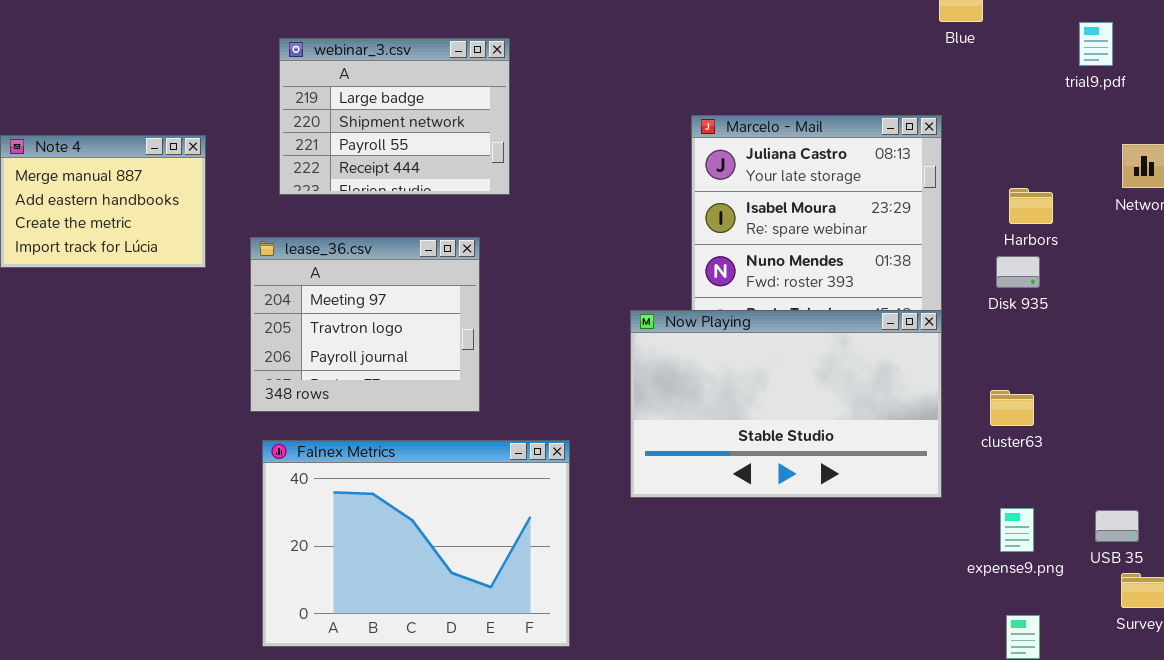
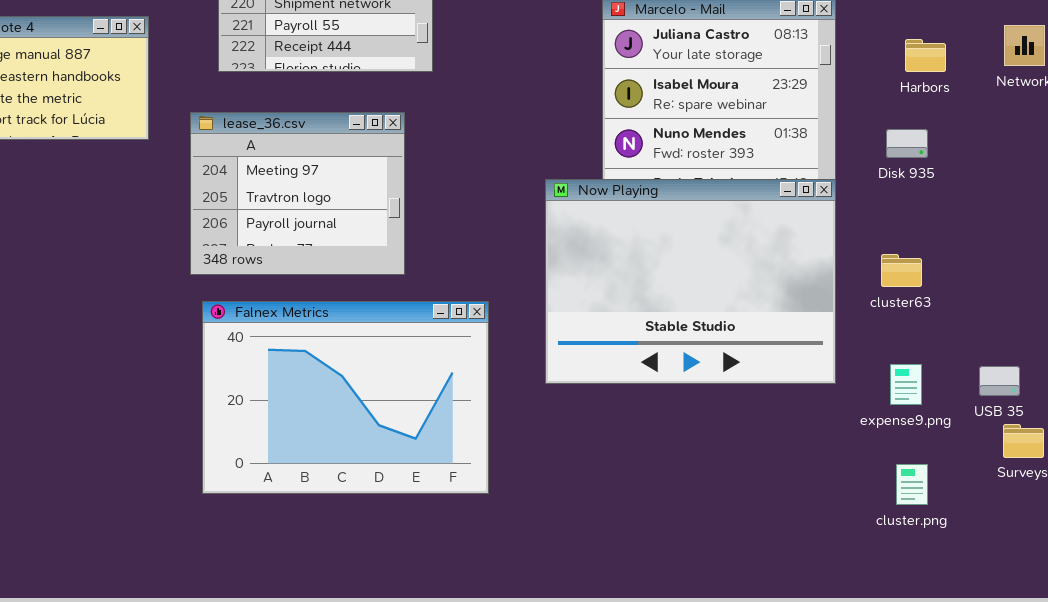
Harbors: [1009,188,1053,224] -> [905,39,946,72], moved
Now Playing: [630,310,942,498] -> [545,179,836,384], resized

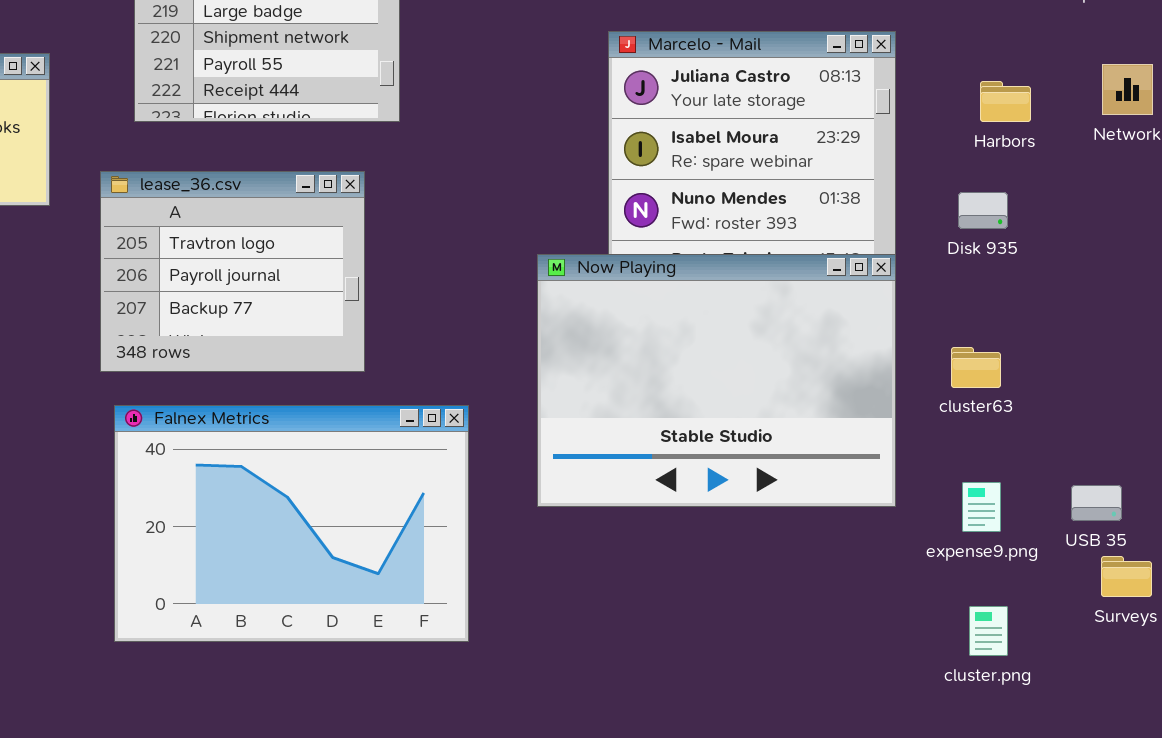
lease_36.csv: [190,112,405,275] -> [100,171,365,372], scrolled down 1 row

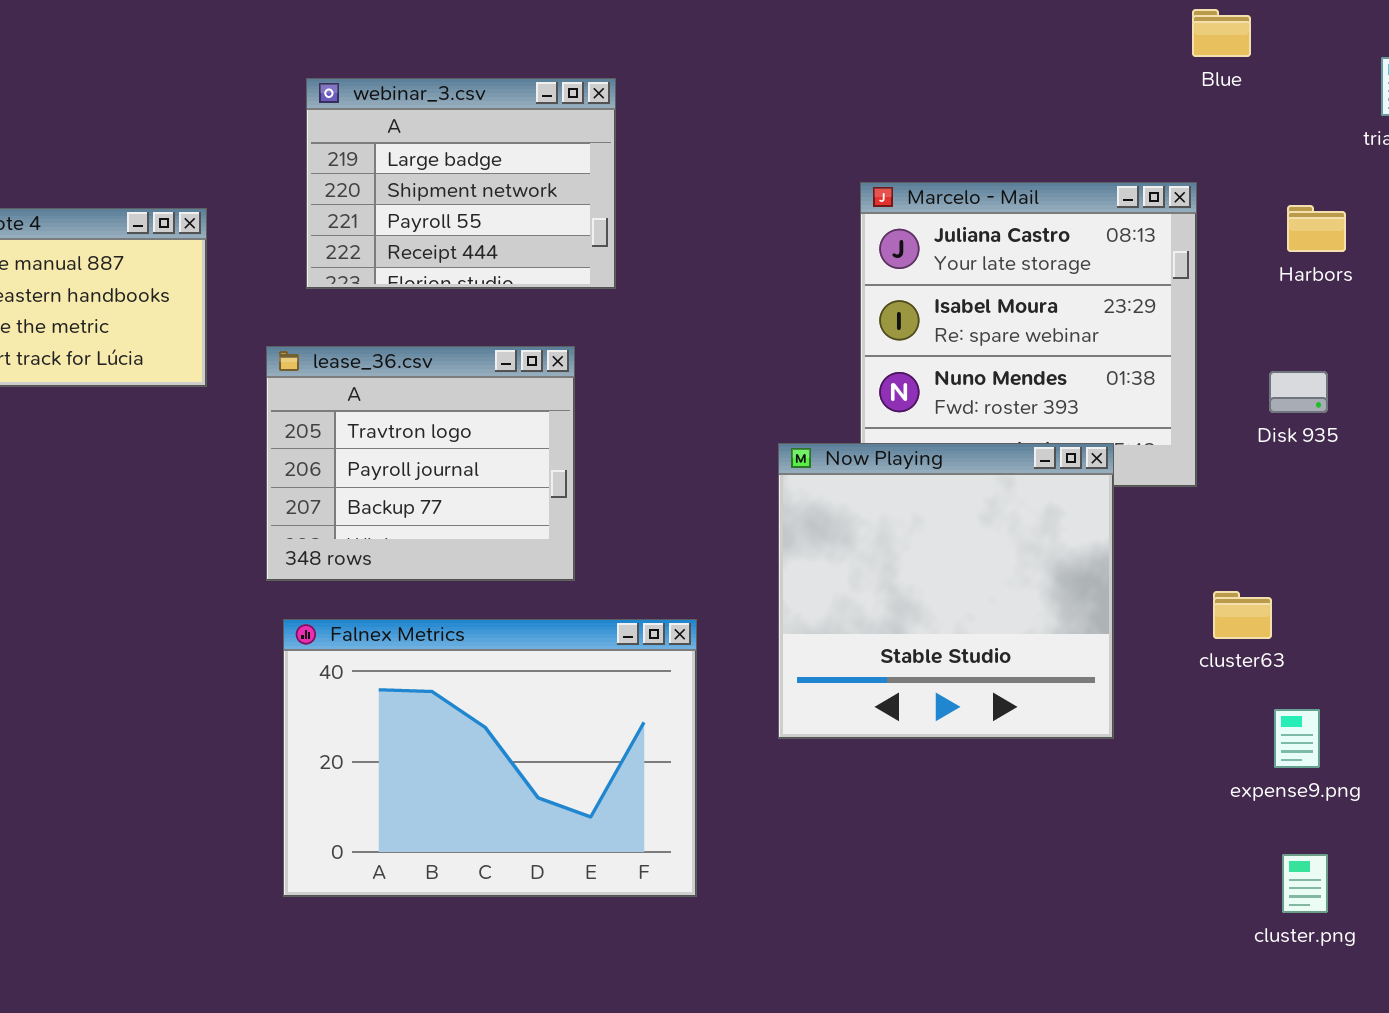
Harbors: [980,81,1031,122] -> [1287,205,1346,252], moved
Now Playing: [537,254,896,507] -> [778,443,1114,739], resized
cluster63: [951,347,1001,388] -> [1213,591,1272,639], moved

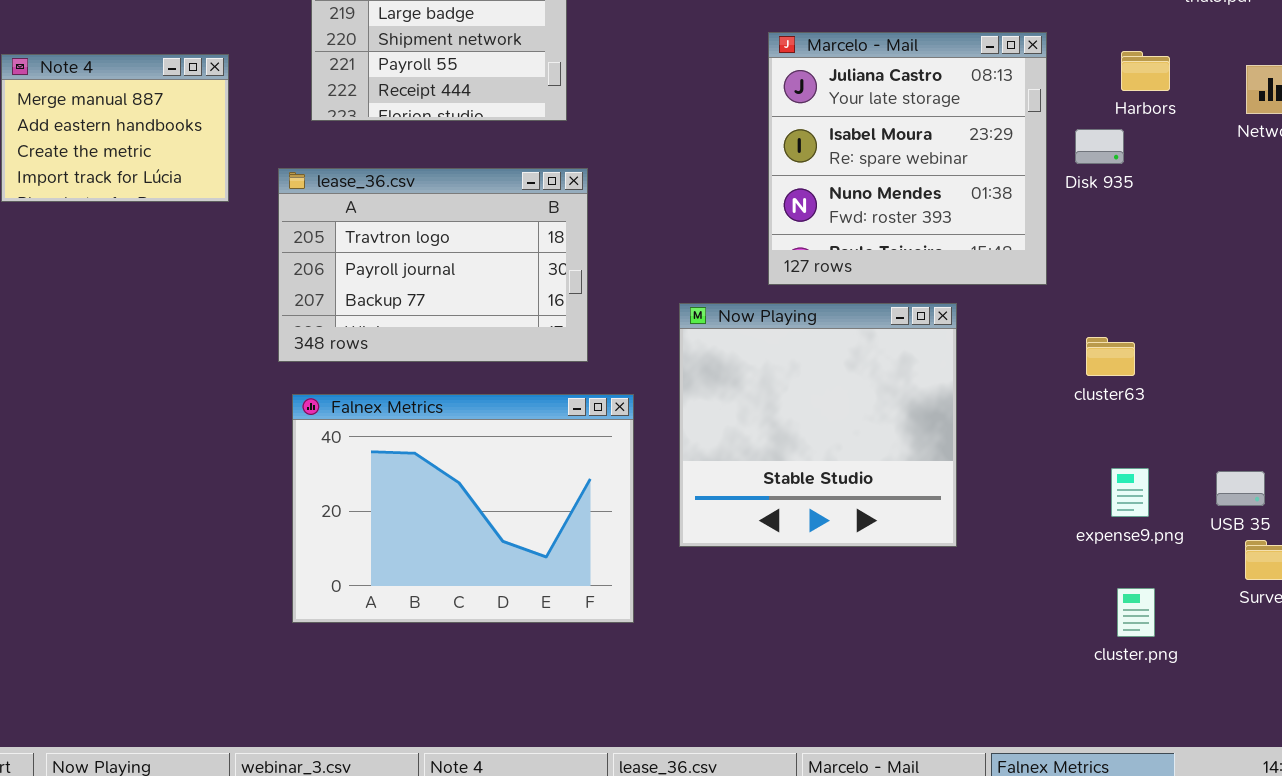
lease_36.csv: [266,346,575,581] -> [278,168,588,362], resized
Disk 935: [1269,371,1328,413] -> [1075,129,1124,164], moved
Now Playing: [778,443,1114,739] -> [679,303,957,547], moved
cluster63: [1213,591,1272,639] -> [1086,337,1135,376], moved

